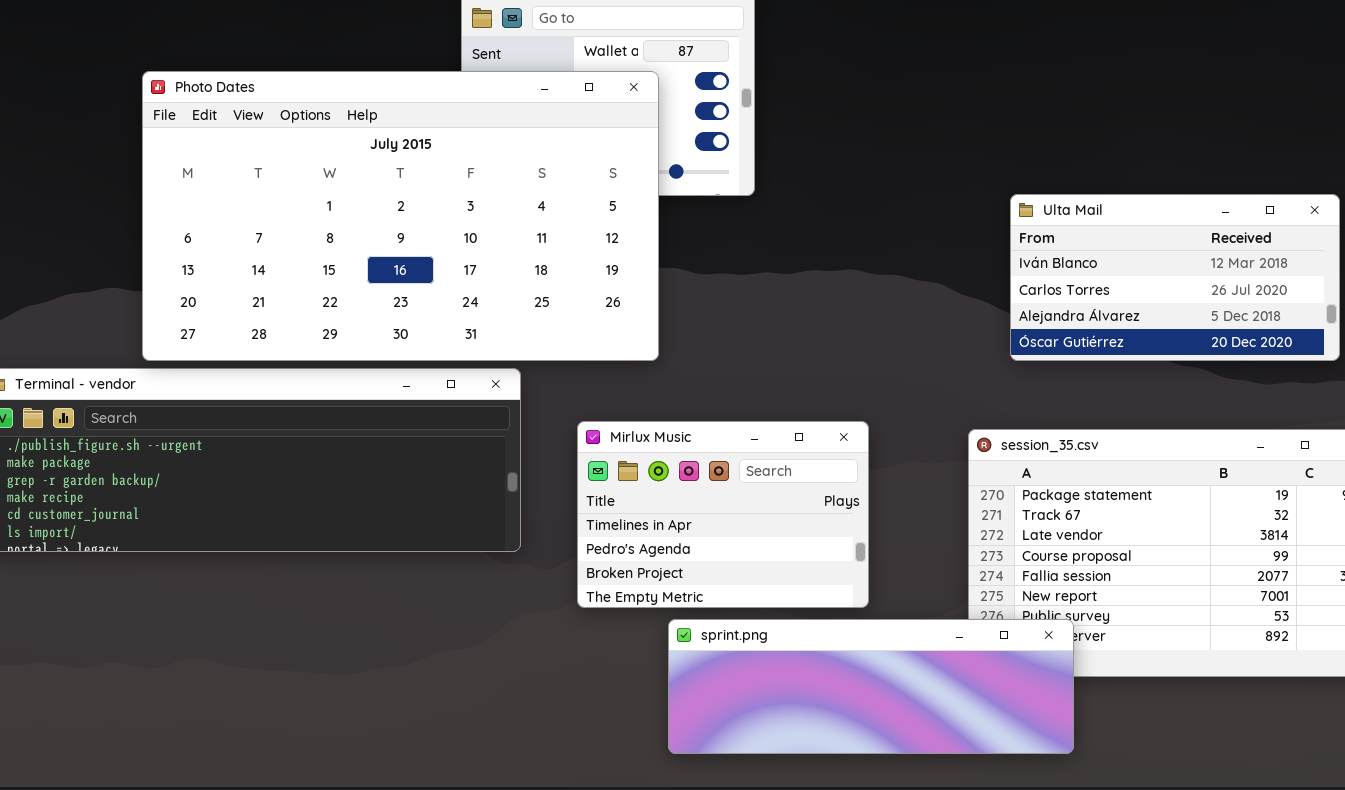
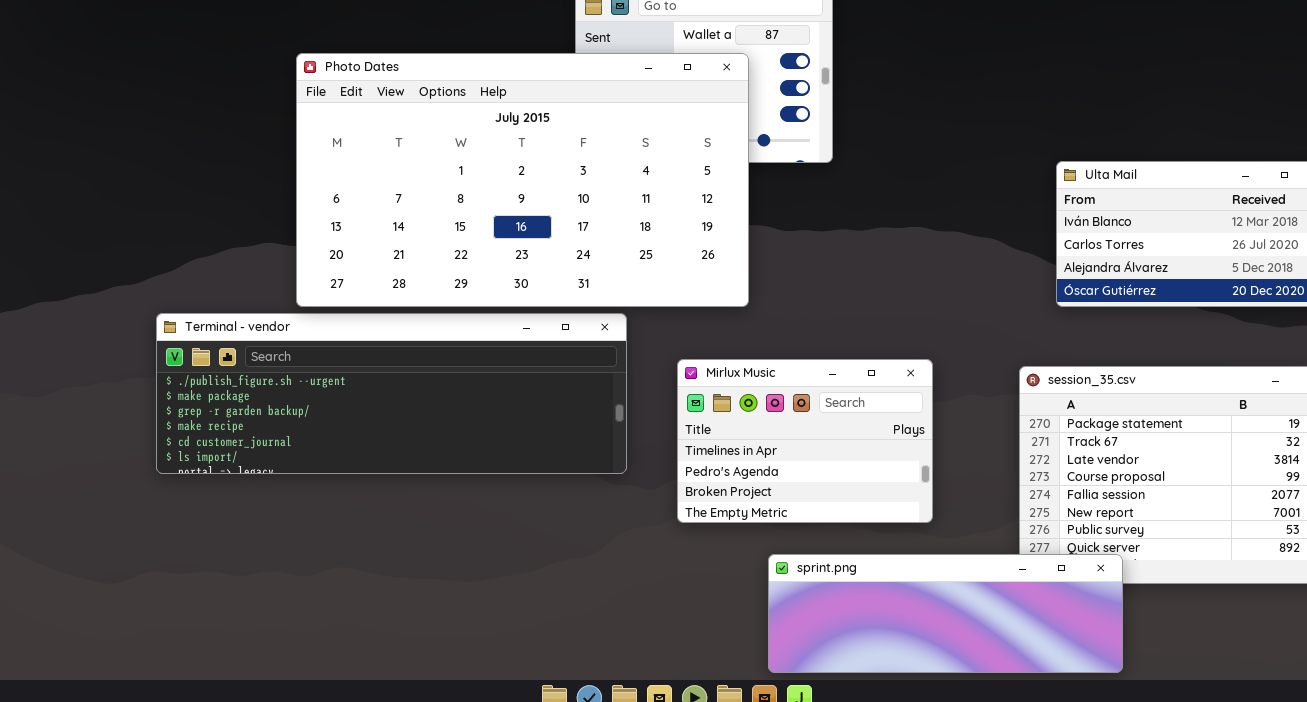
sprint.png: [668,619,1074,754] -> [768,554,1123,673], moved

